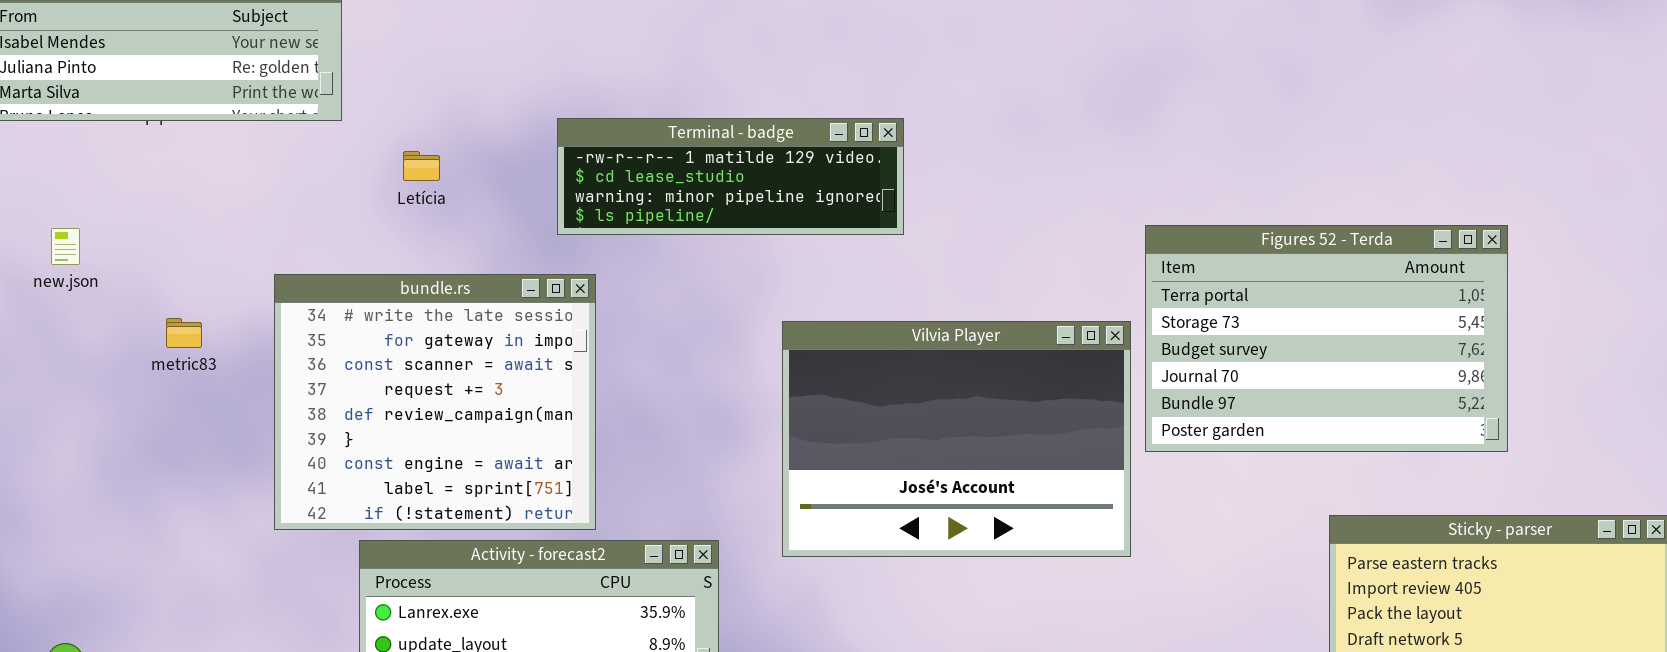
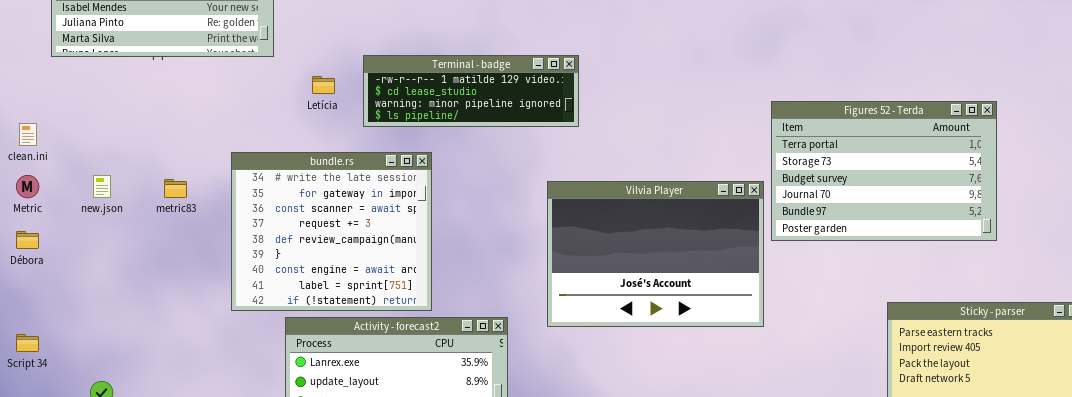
Terminal - badge: [557,118,904,235] -> [363,55,579,127], moved
Figures 52 - Terda: [1145,225,1508,452] -> [771,101,997,241], moved
new.json: [51,228,80,265] -> [93,175,111,198], moved

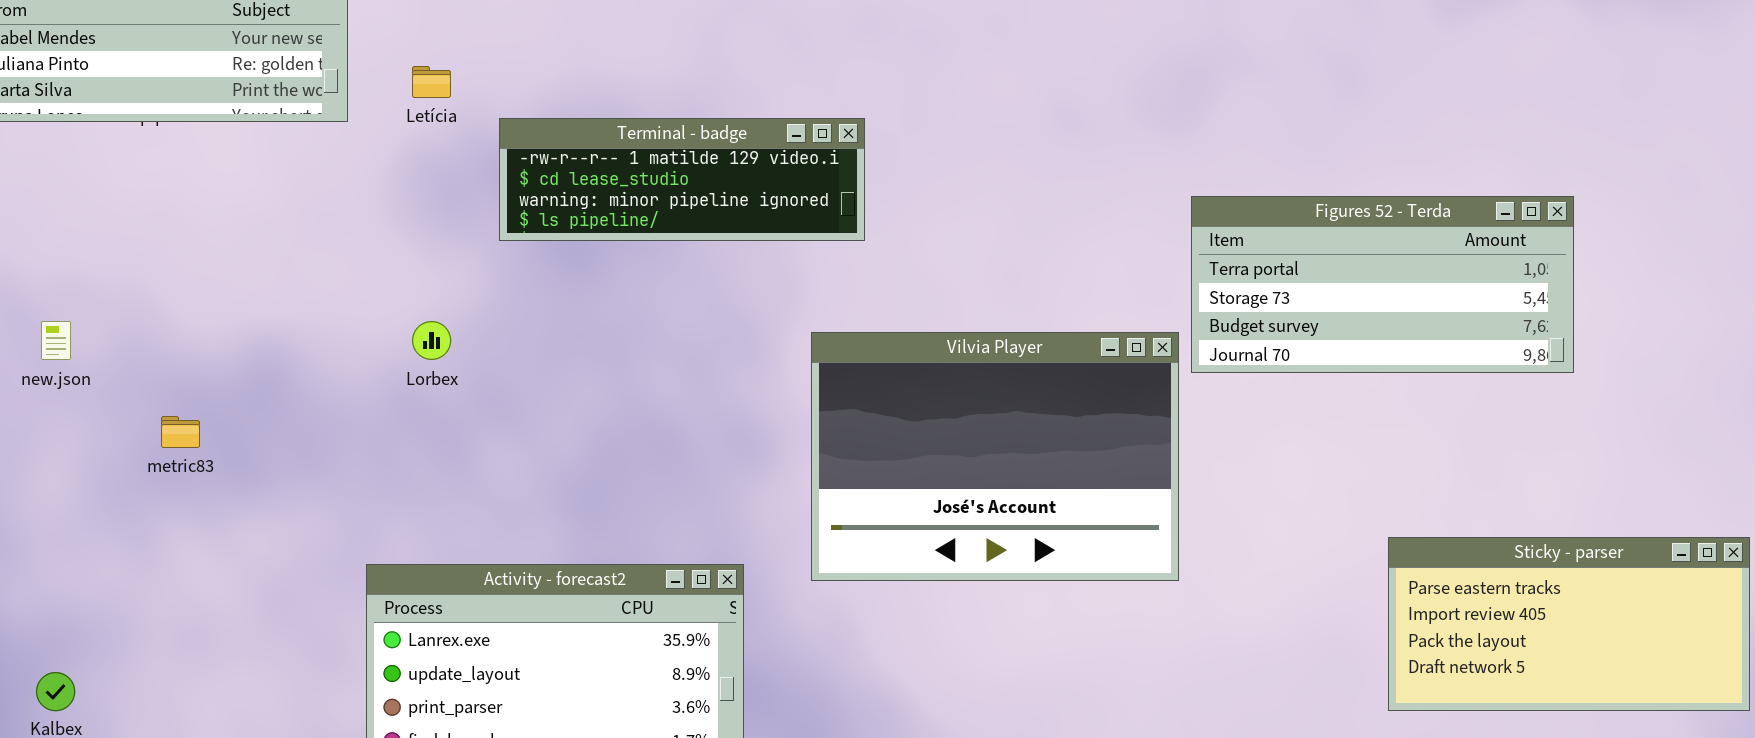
Letícia: [312,76,335,94] -> [412,66,451,98], moved
Figures 52 - Terda: [771,101,997,241] -> [1191,196,1574,373], resized
bundle.rs: [231,152,432,311] -> none, closed
metric83: [164,179,187,198] -> [161,416,200,448], moved

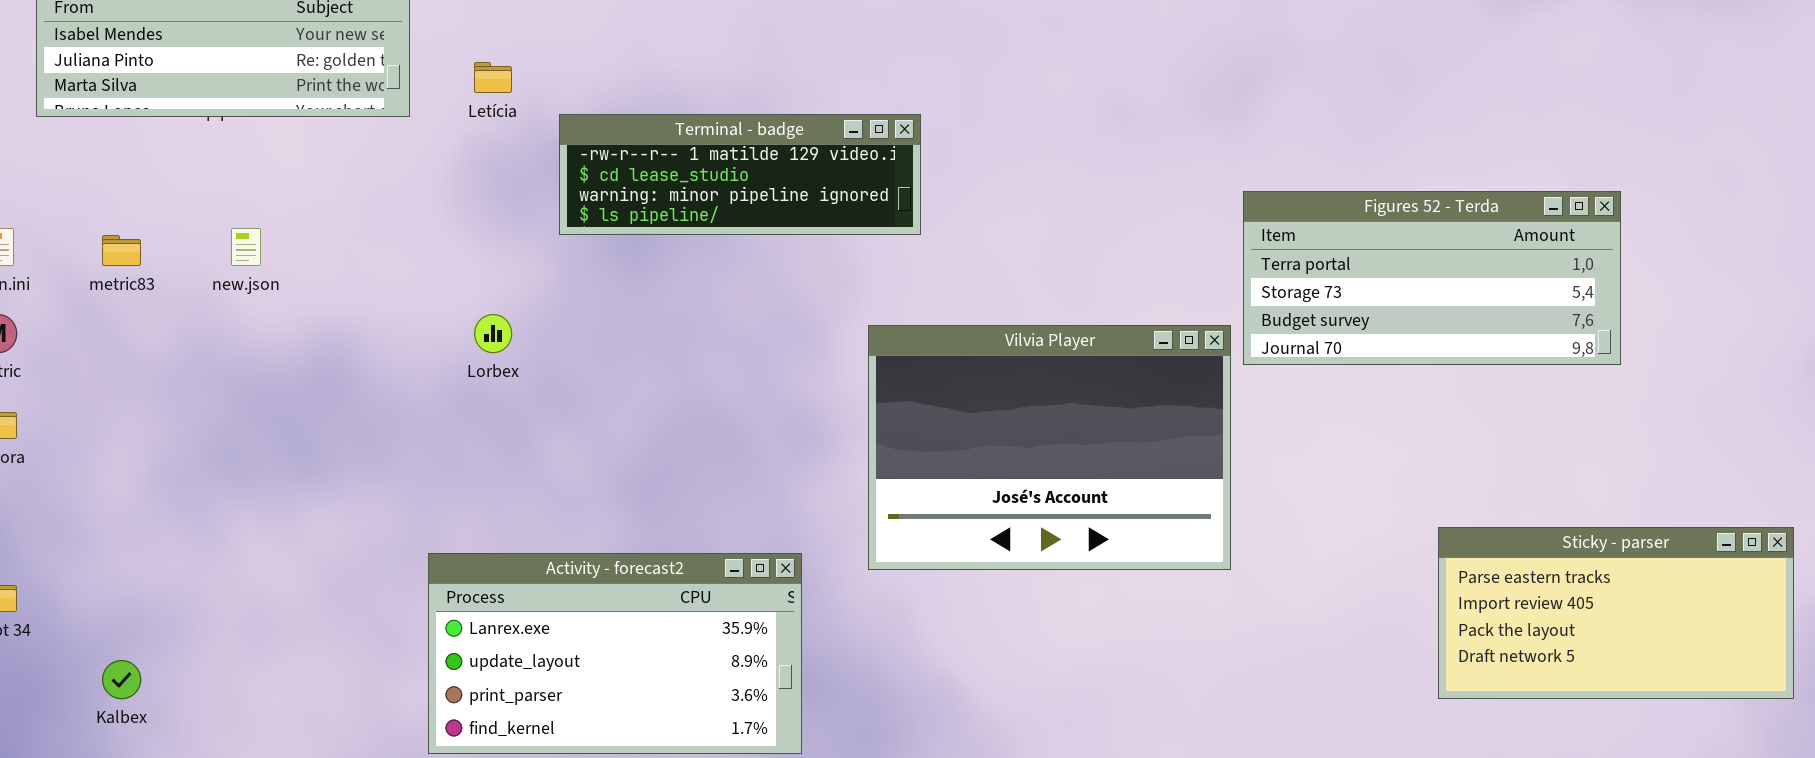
new.json: [41,321,71,360] -> [231,228,261,266], moved
metric83: [161,416,200,448] -> [102,235,141,266], moved

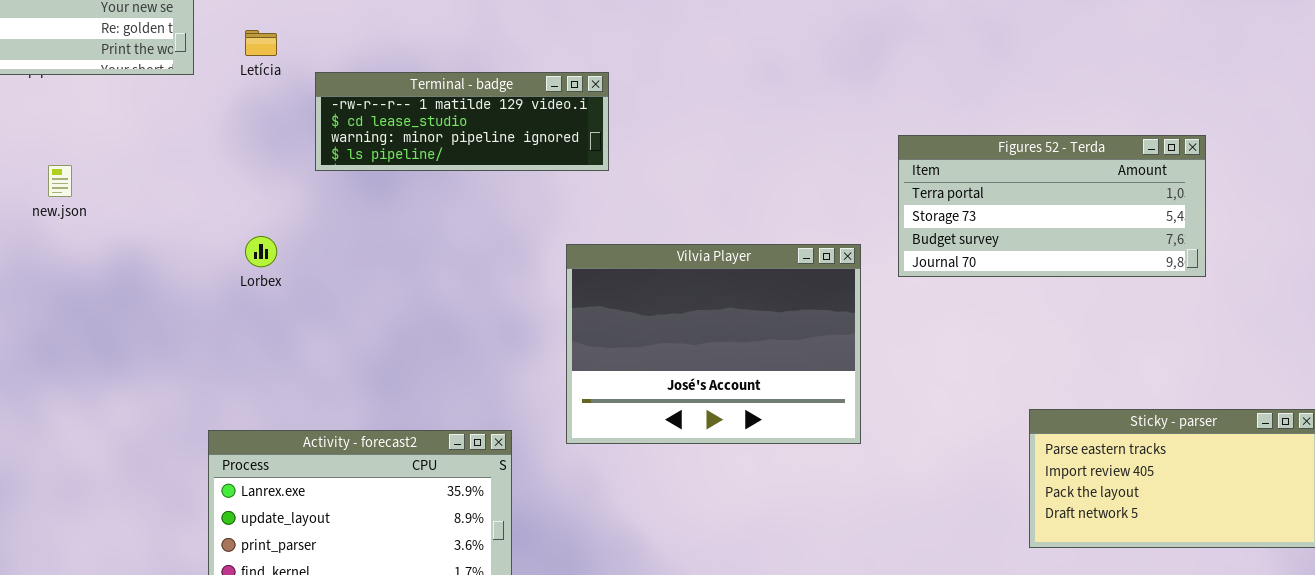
Figures 52 - Terda: [1243,191,1621,365] -> [898,135,1206,277], moved

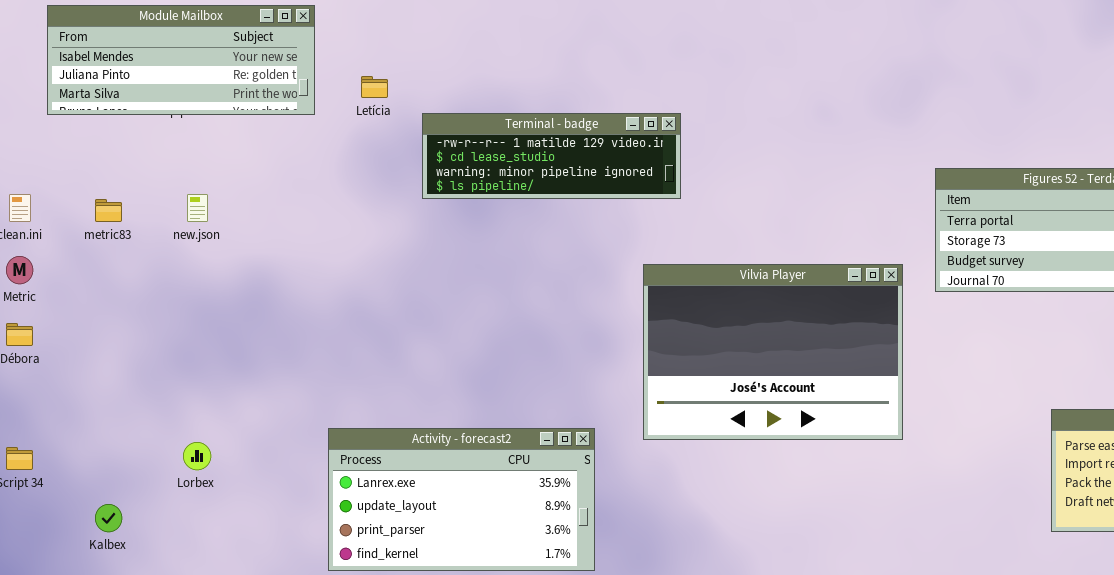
Lorbex: [245,236,277,267] -> [183,442,211,470], moved

